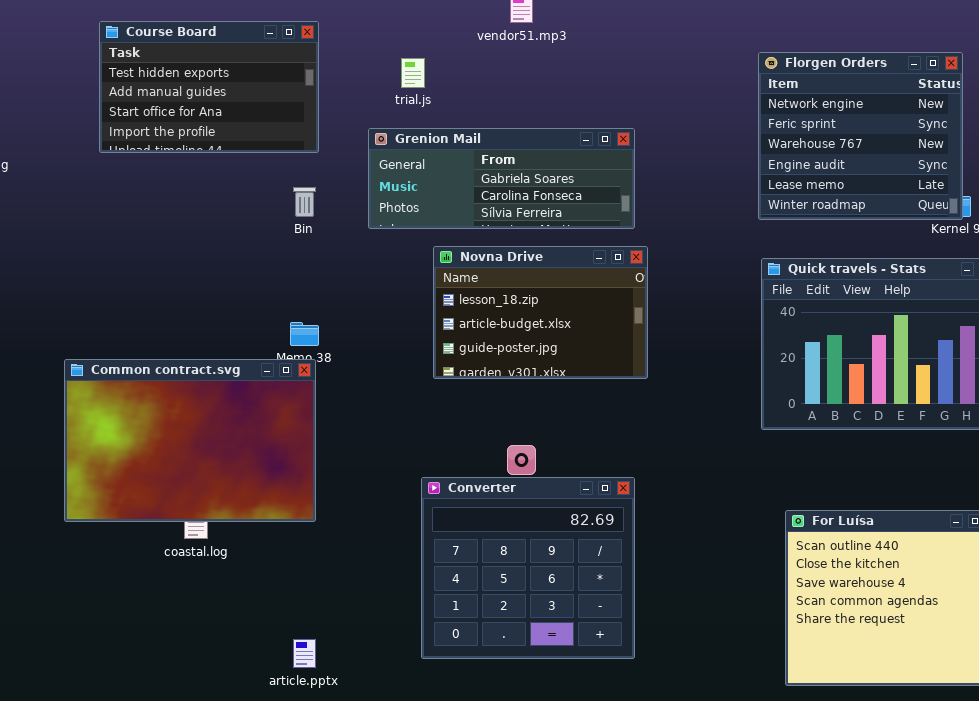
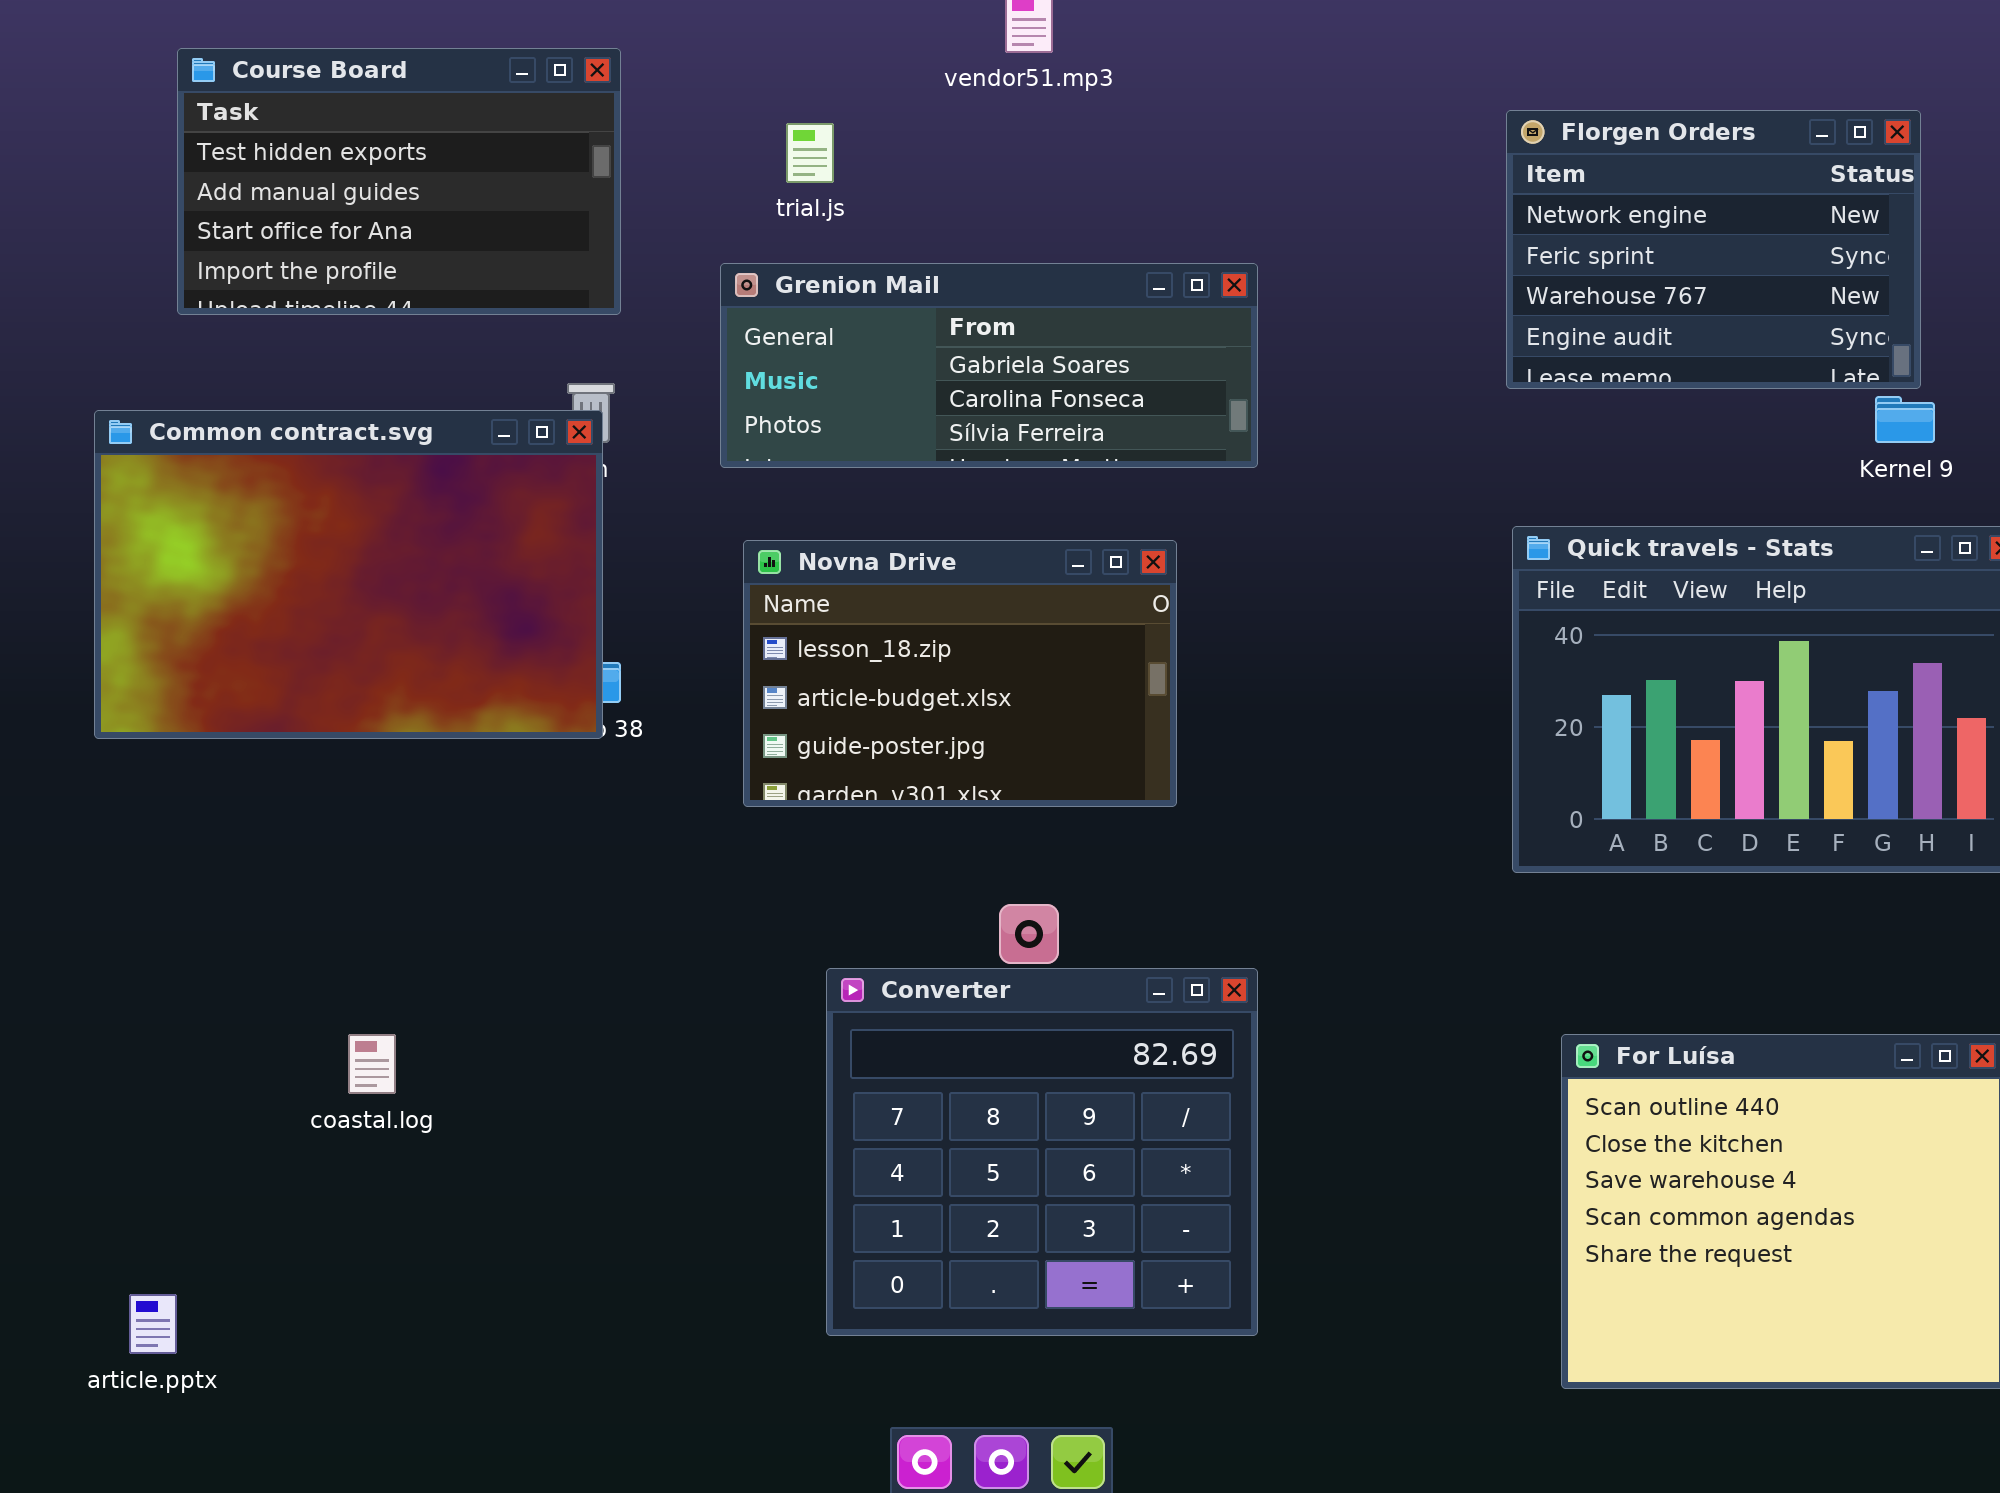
Florgen Orders: [758,52,963,220] -> [1506,110,1921,389], resized
Novna Drive: [433,246,648,379] -> [743,540,1177,807], moved
Common contract.svg: [64,359,316,522] -> [94,410,603,739], moved
article.pptx: [293,639,316,668] -> [129,1294,177,1354], moved

